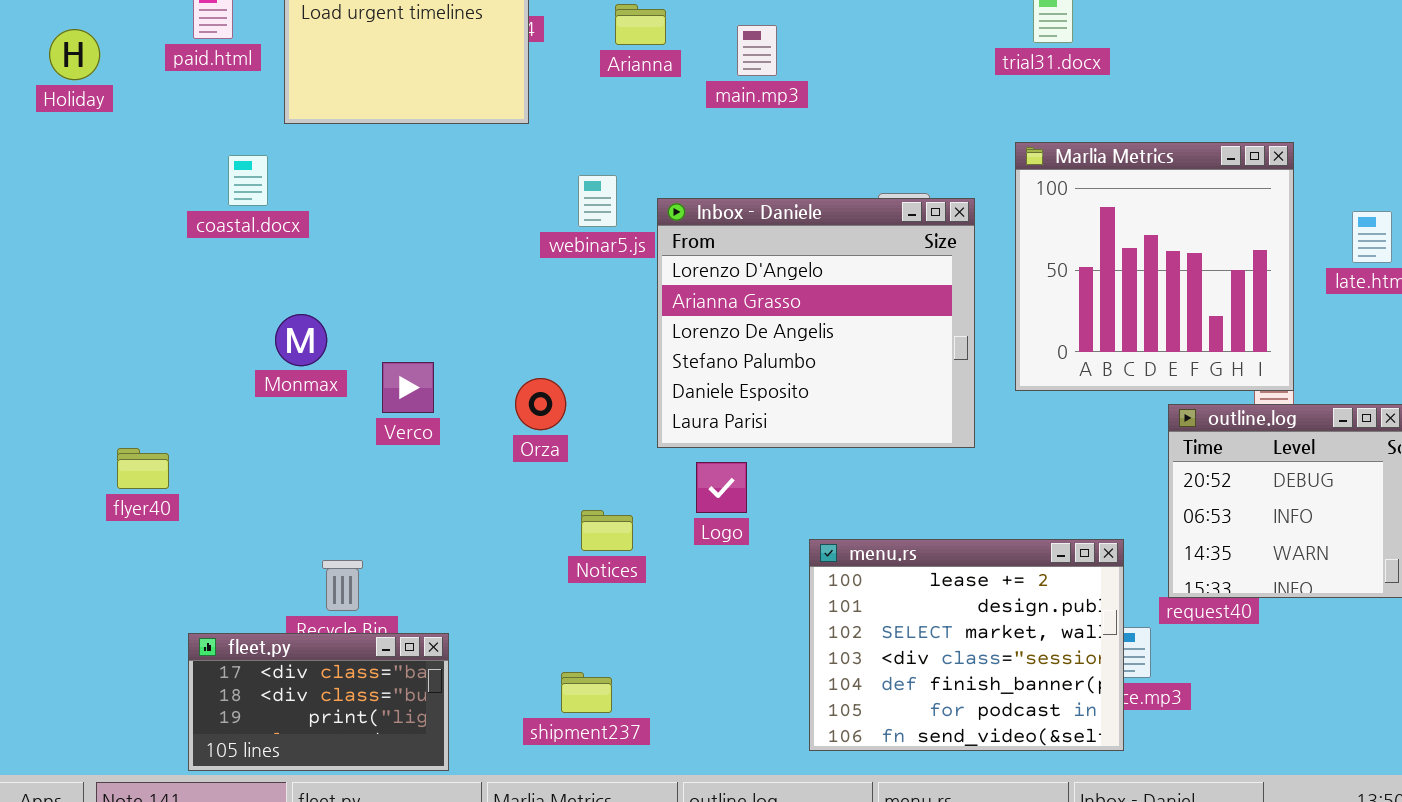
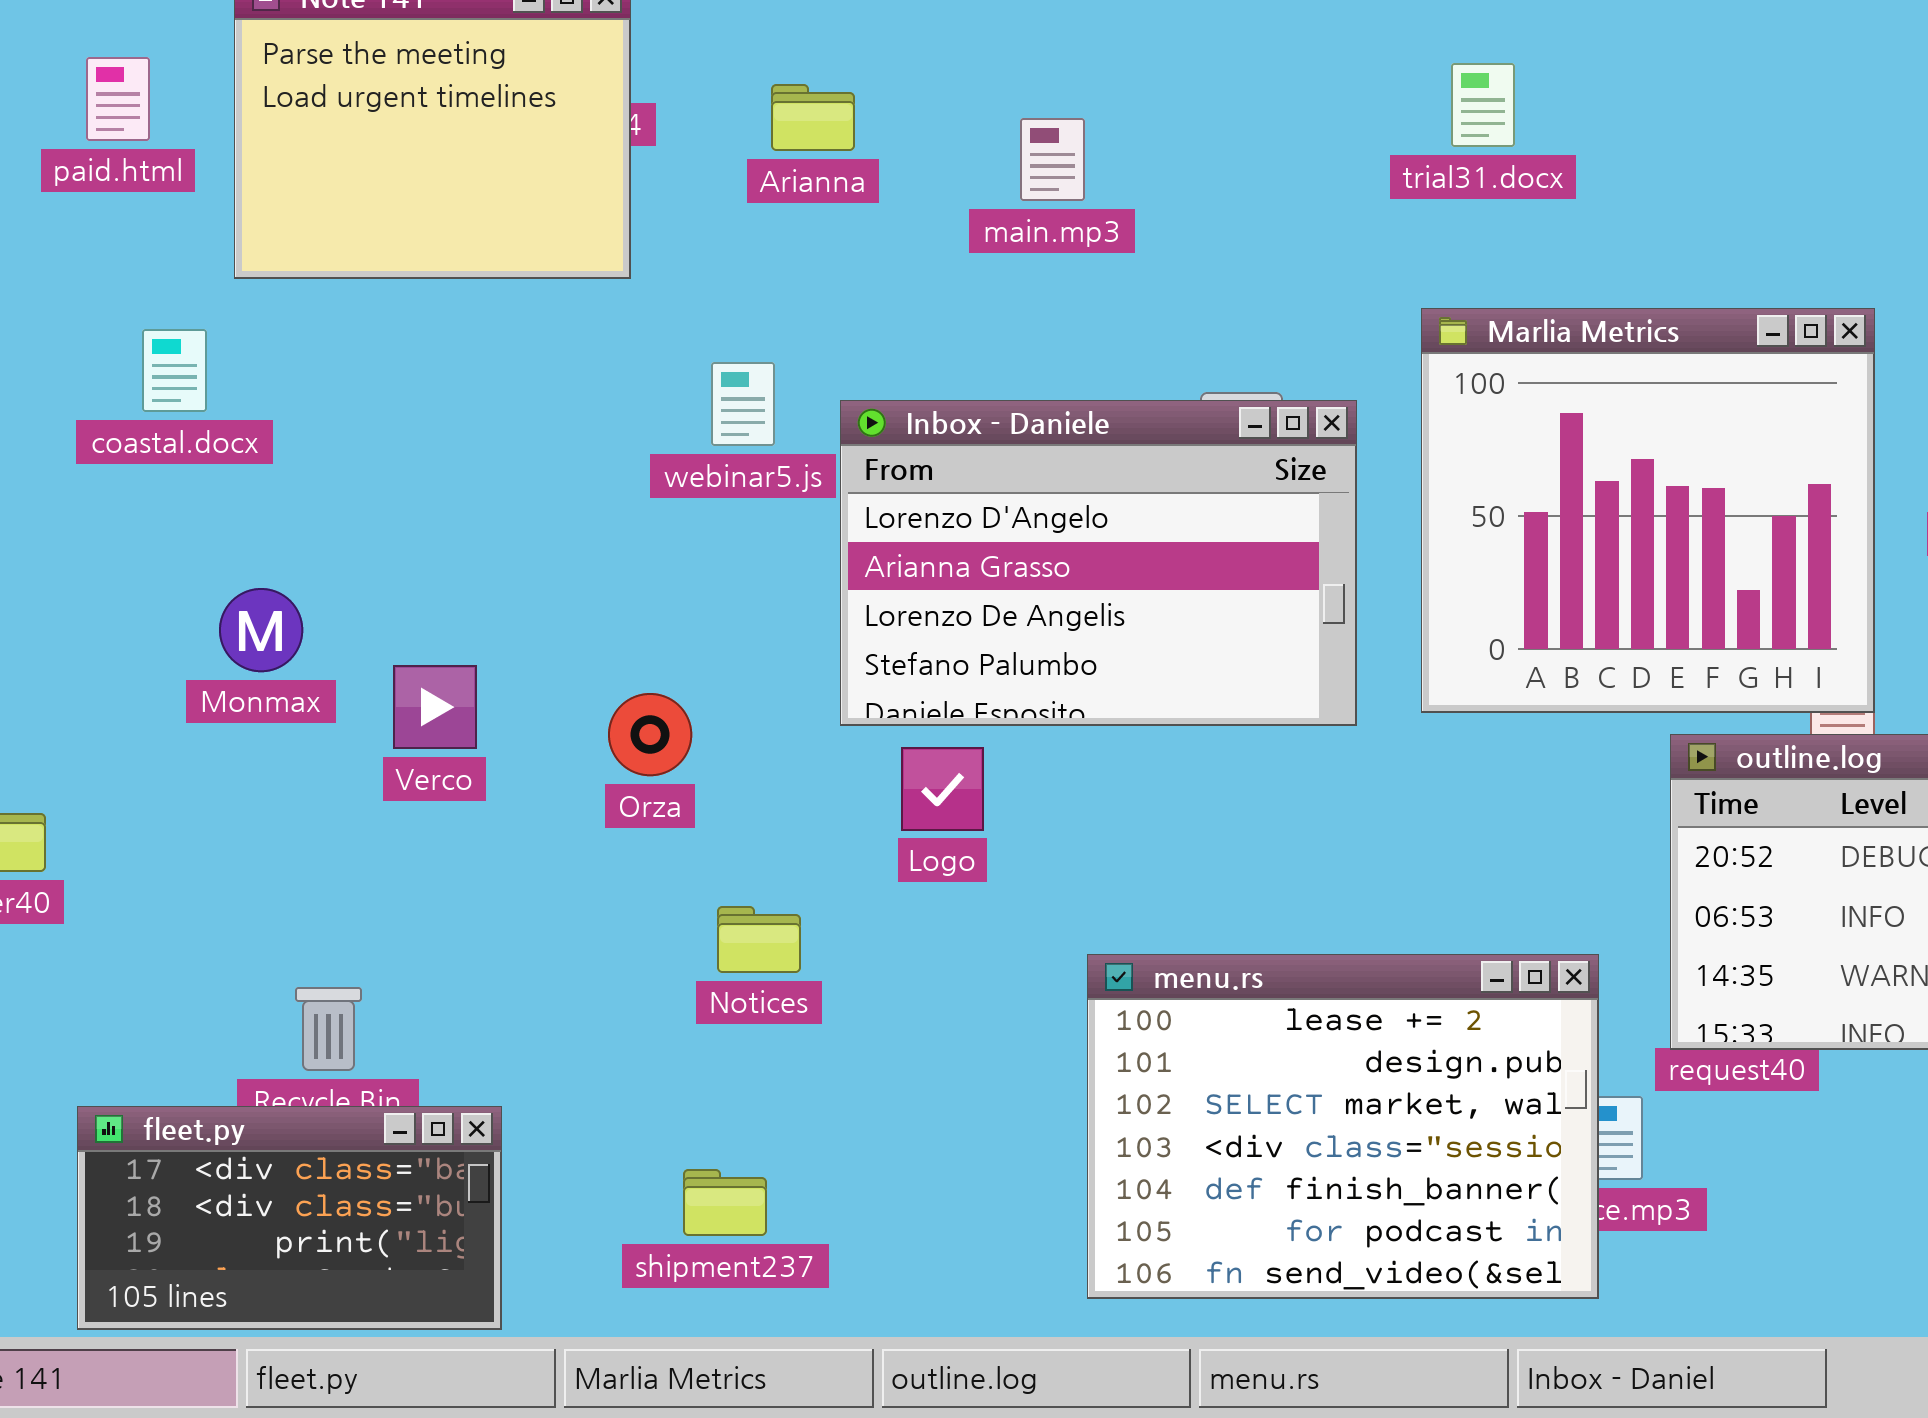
main.mp3: [737,25,777,76] -> [1020,118,1085,201], moved
Inbox - Daniele: [657,198,975,448] -> [840,400,1357,726], resized
Logo: [696,462,747,513] -> [901,747,984,831], moved

